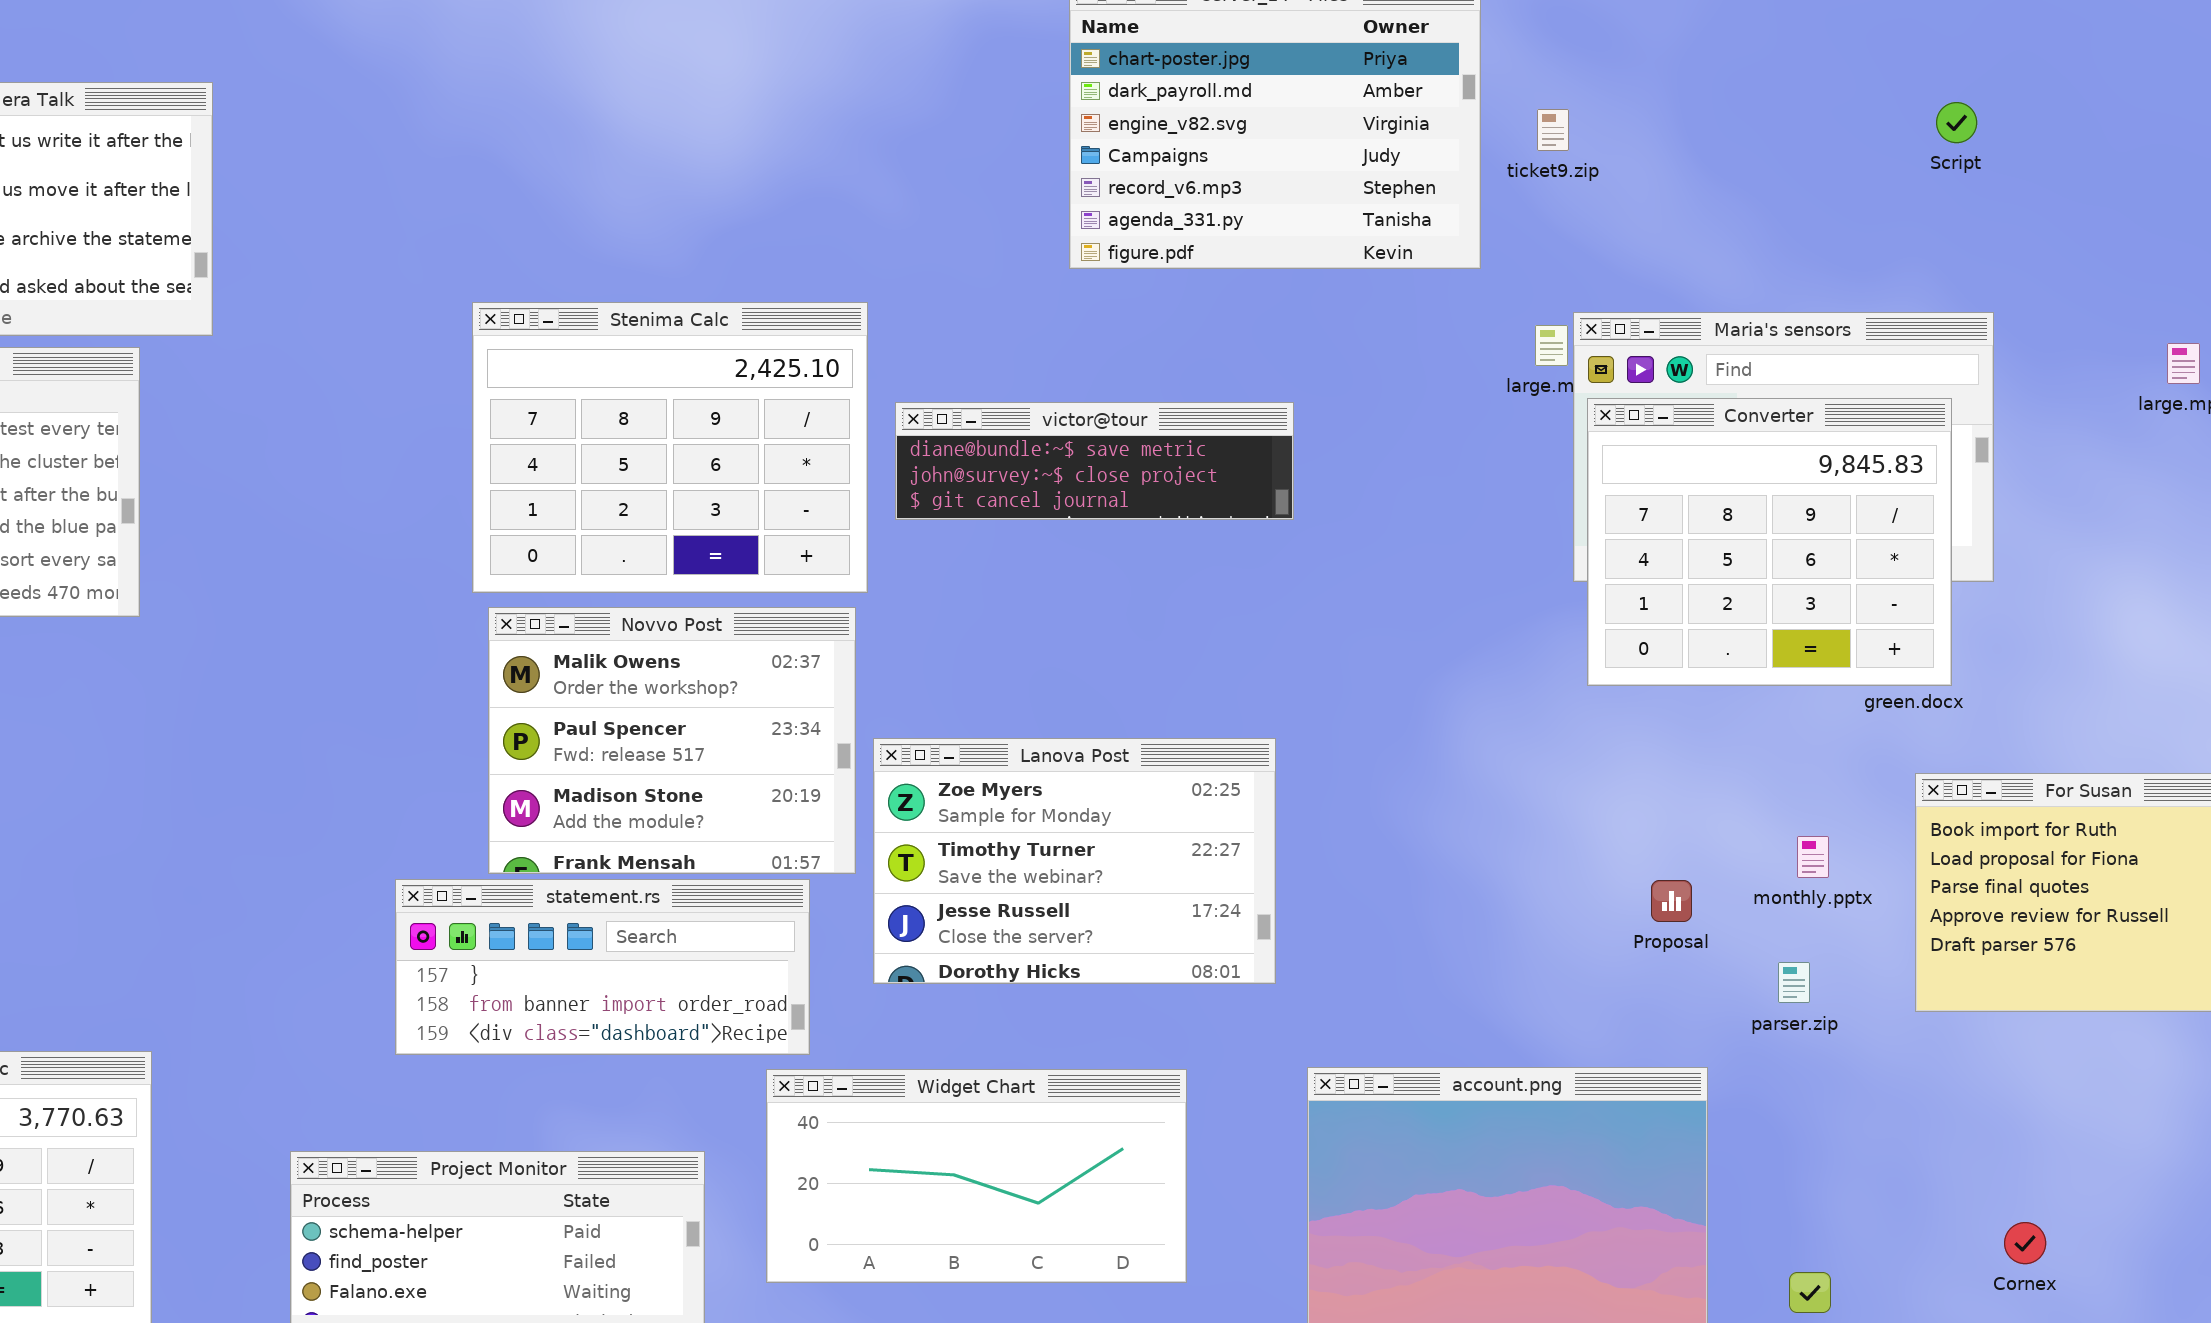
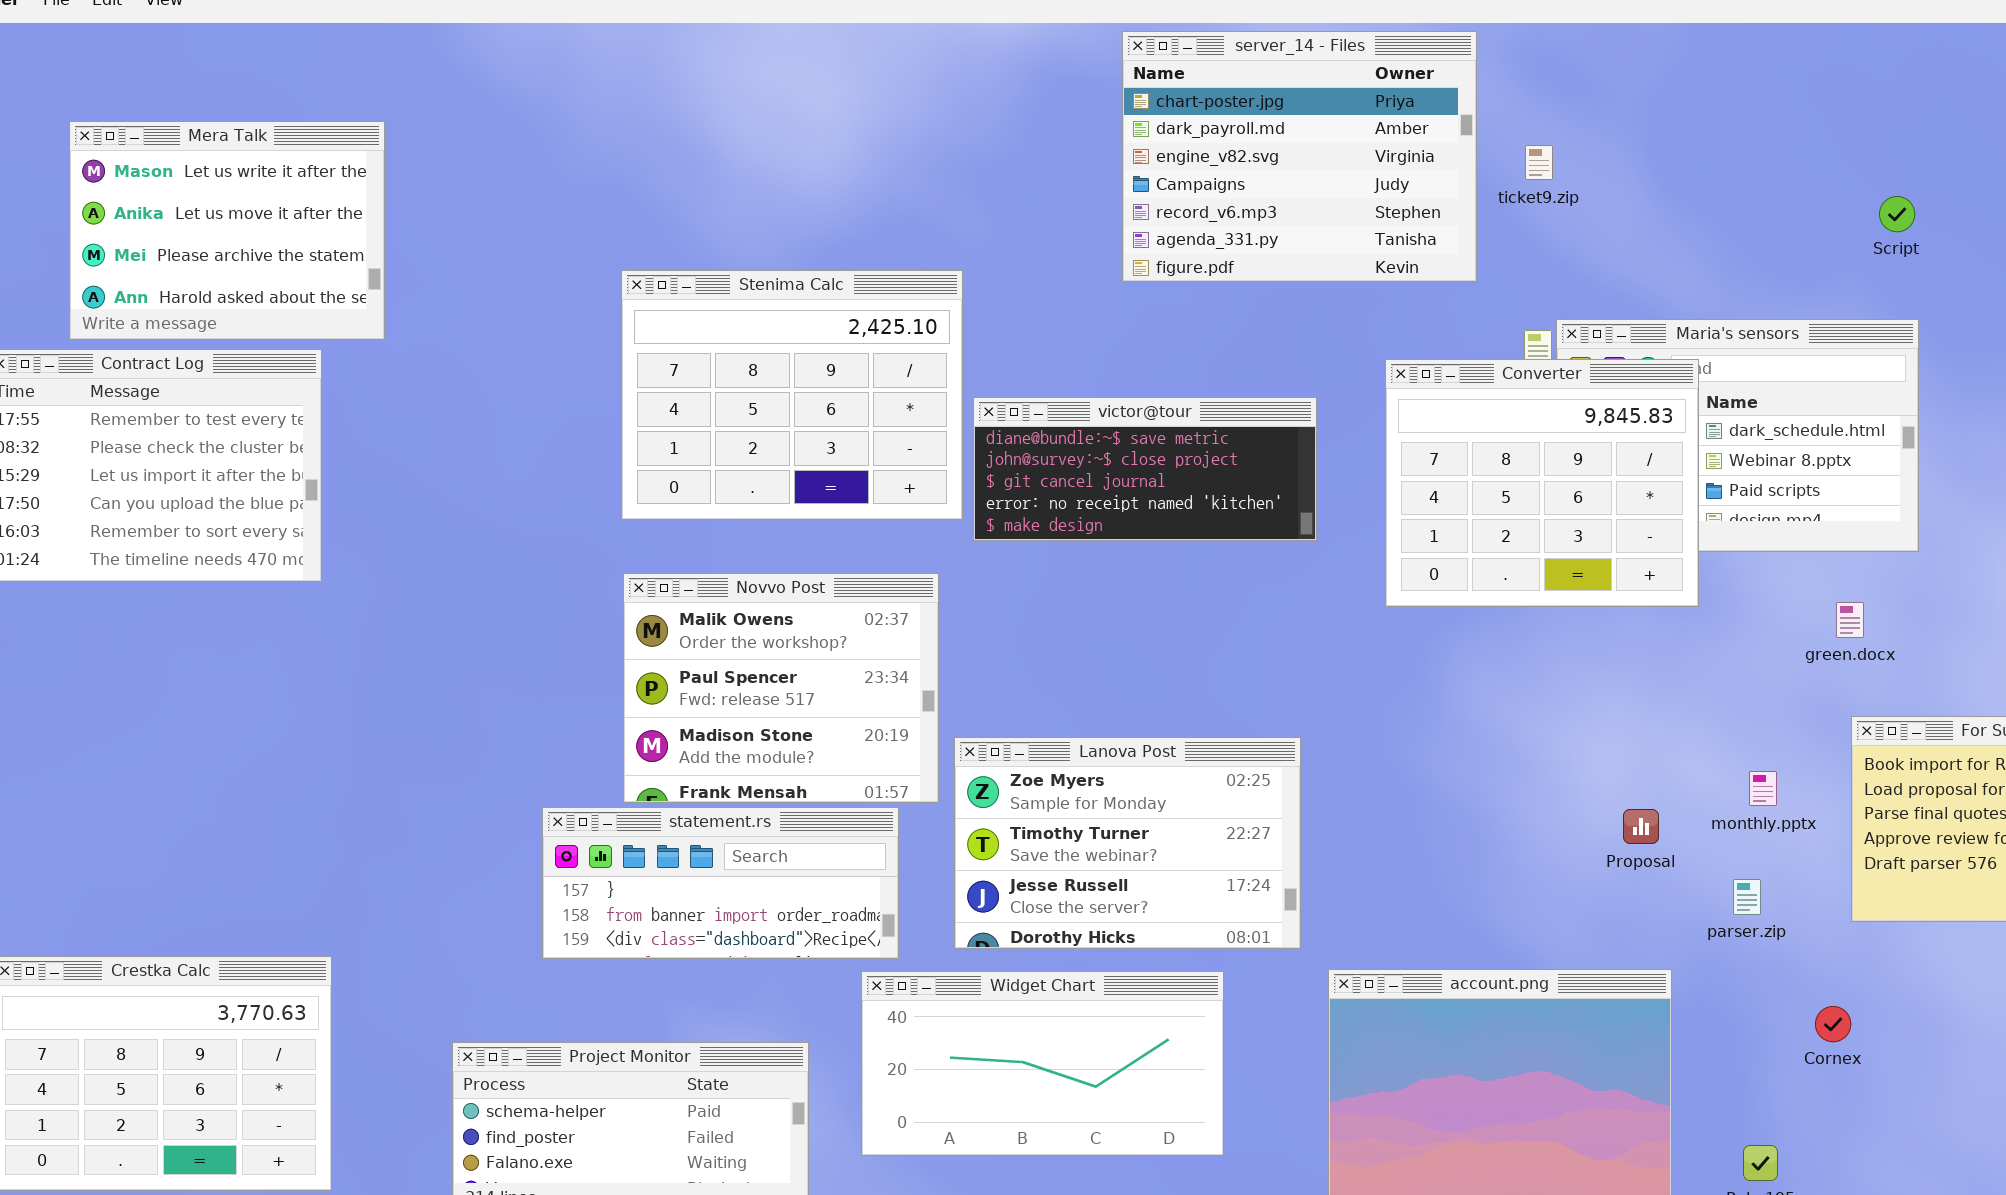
Script: [1936,102,1977,143] -> [1879,196,1915,232], moved
Stenima Calc: [472,302,868,593] -> [621,270,963,520], moved
Converter: [1587,398,1952,686] -> [1385,359,1699,607], moved
victor@tour: [895,402,1294,520] -> [973,397,1317,541], resized
Lanova Post: [873,738,1276,984] -> [954,737,1301,949], moved
Cornex: [2004,1222,2046,1264] -> [1815,1006,1851,1042], moved

